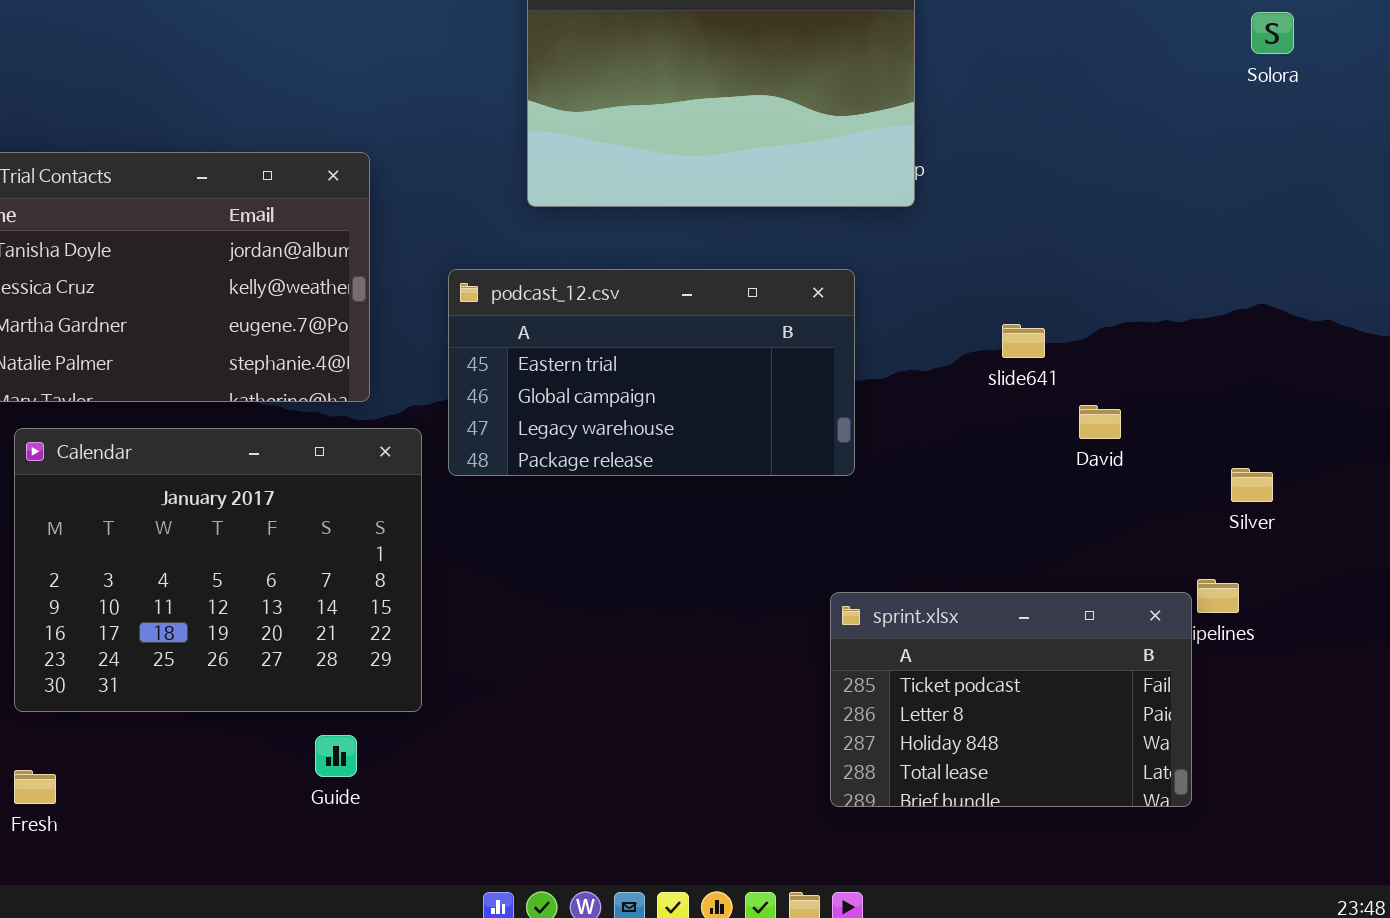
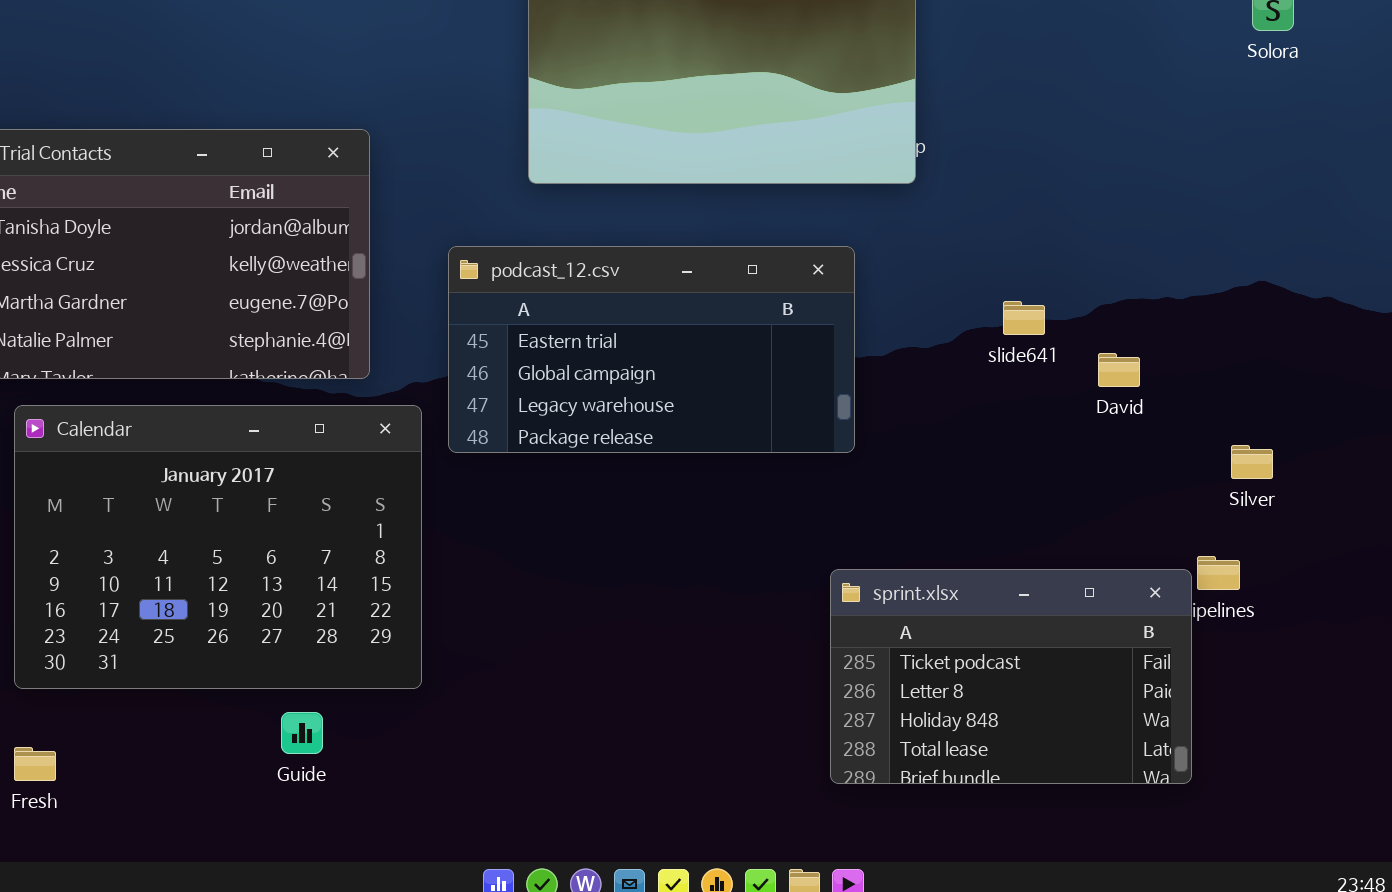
David: [1079,405,1121,439] -> [1098,353,1140,387], moved
Guide: [315,735,357,777] -> [281,712,323,754], moved

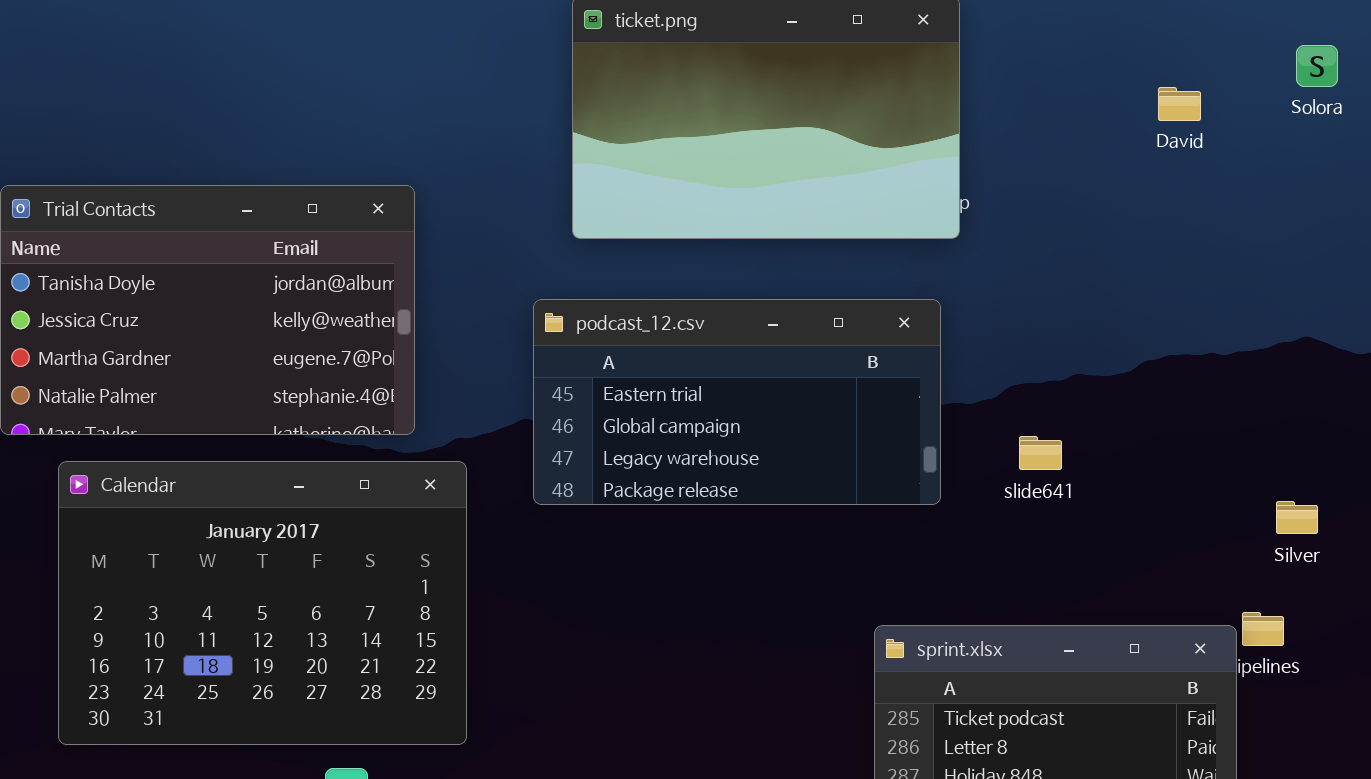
podcast_12.csv: [448,246,855,453] -> [533,299,941,505], moved
slide641: [1003,301,1045,335] -> [1019,436,1062,470], moved
David: [1098,353,1140,387] -> [1158,87,1201,121], moved

